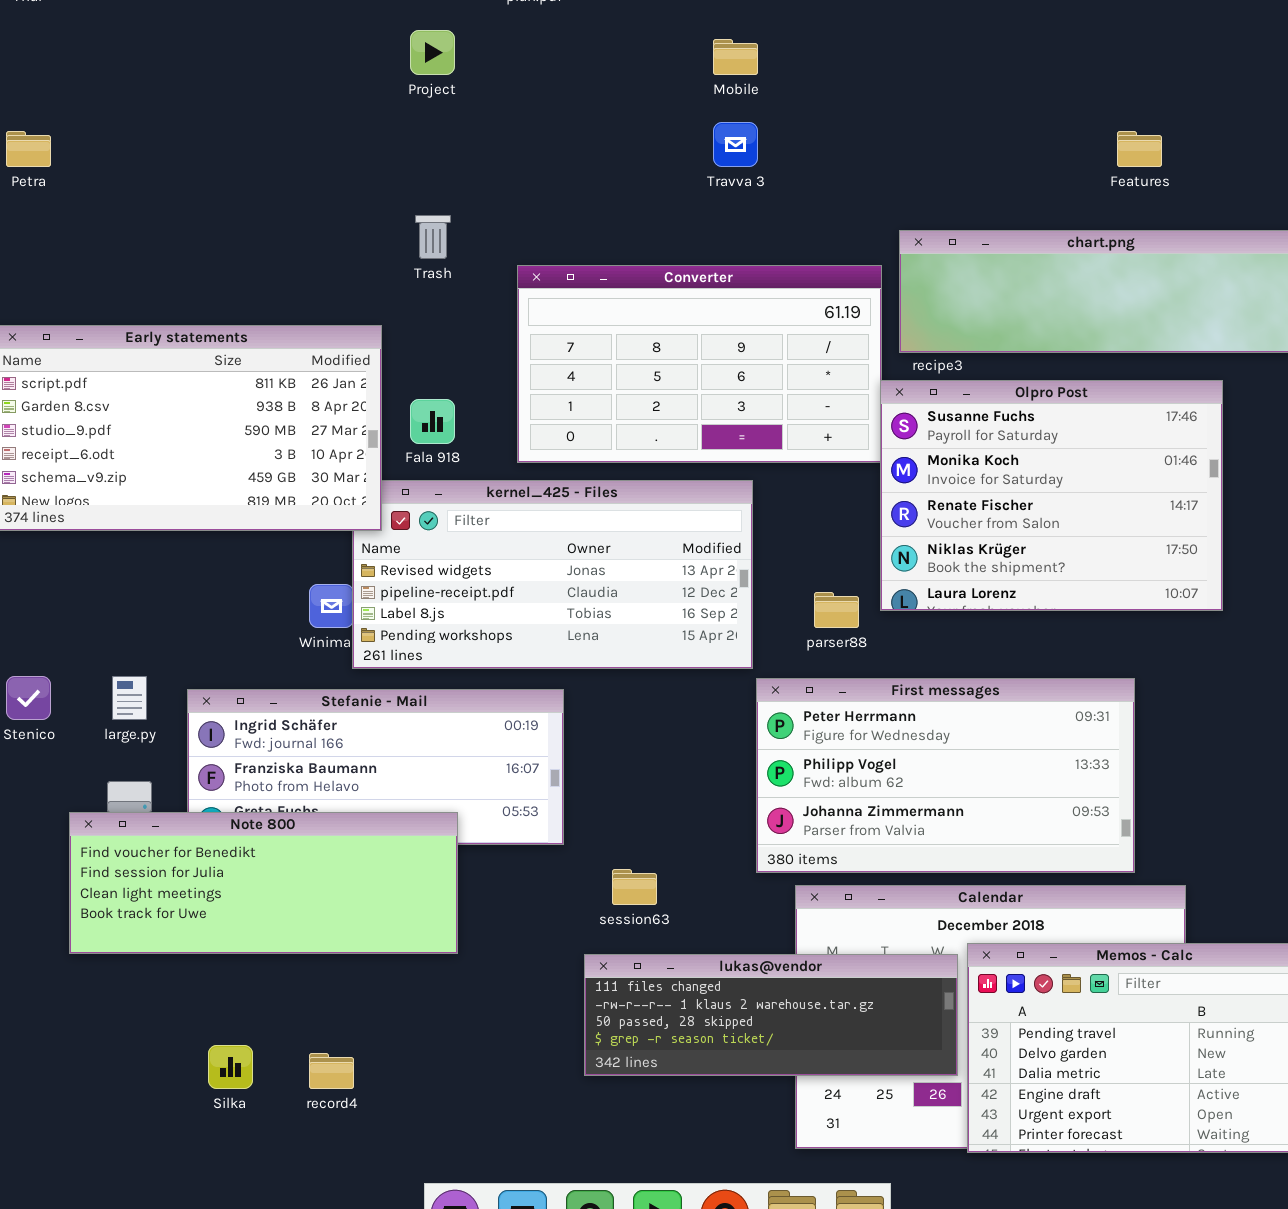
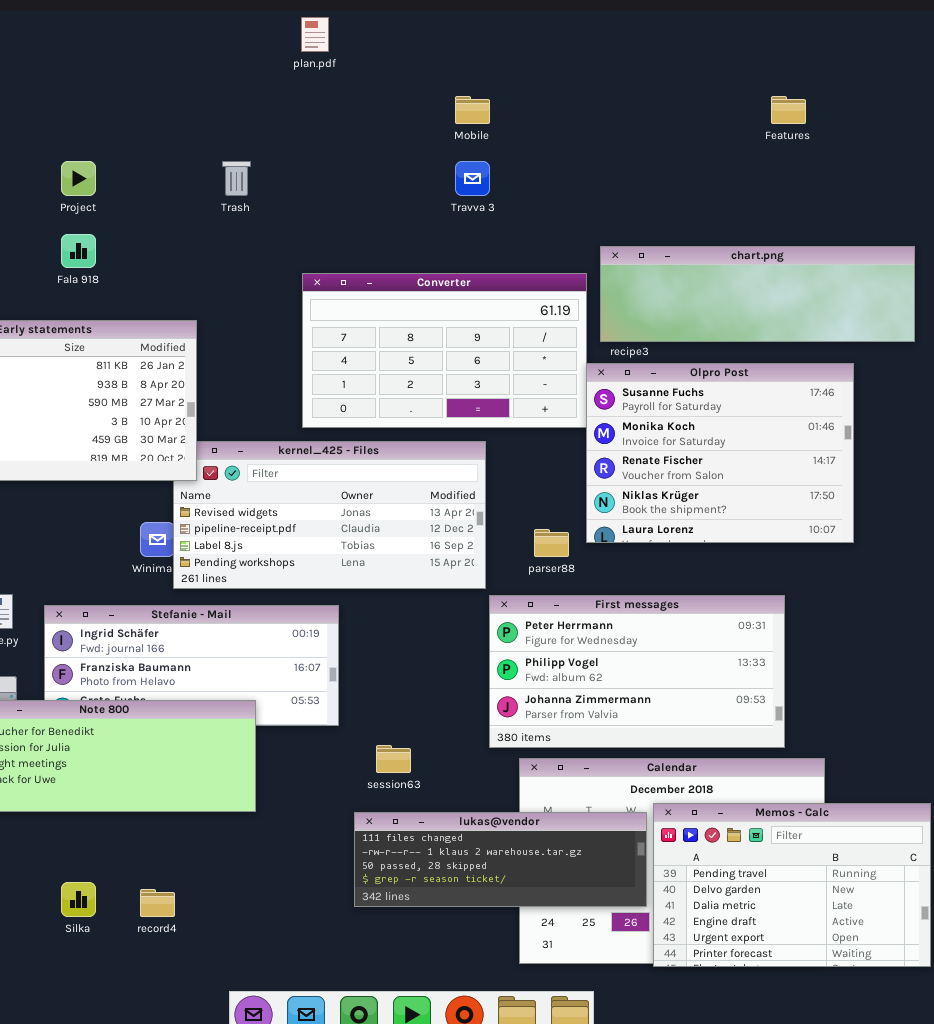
Project: [410,30,455,75] -> [61,161,96,196], moved
Features: [1117,131,1162,167] -> [771,96,806,124], moved
Trash: [415,215,451,259] -> [222,161,251,196], moved
Fala 918: [410,399,455,444] -> [61,234,96,268], moved

